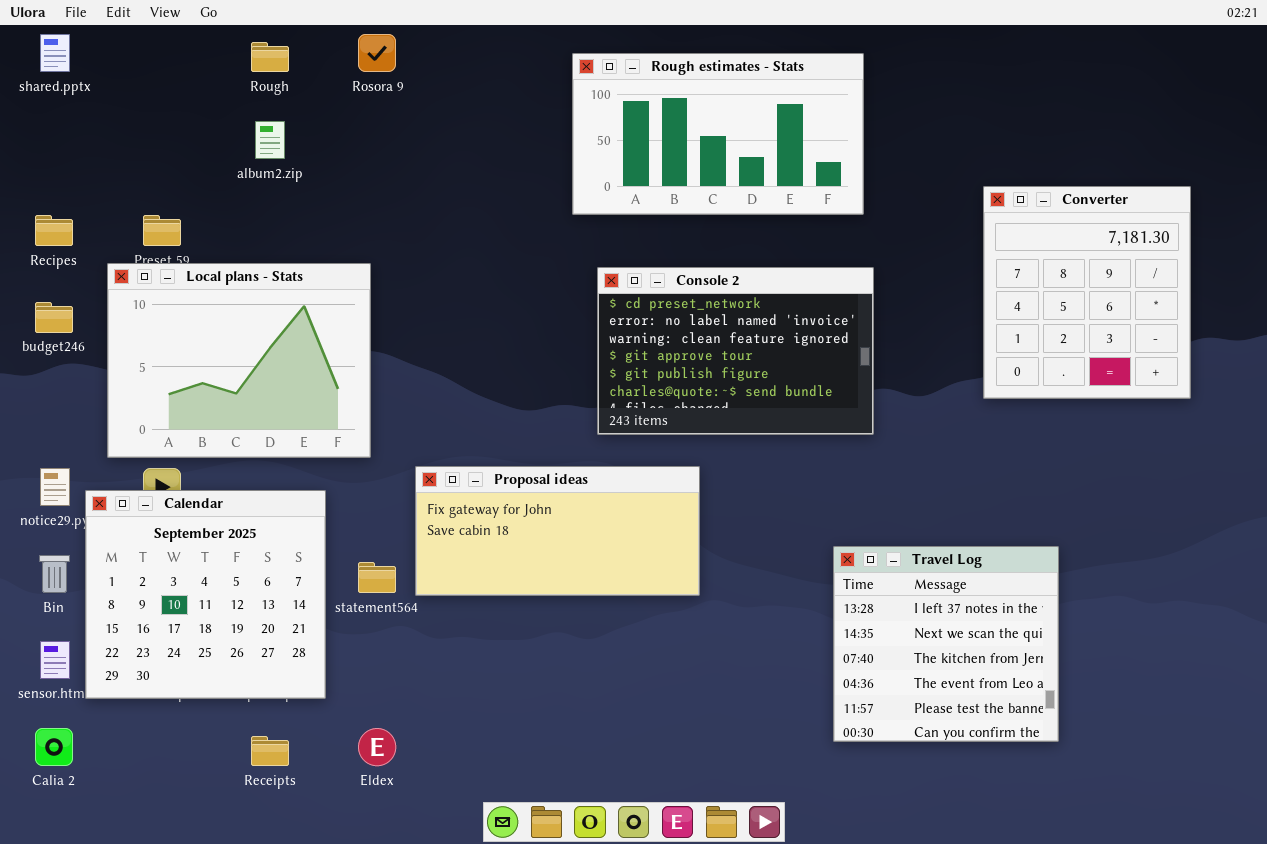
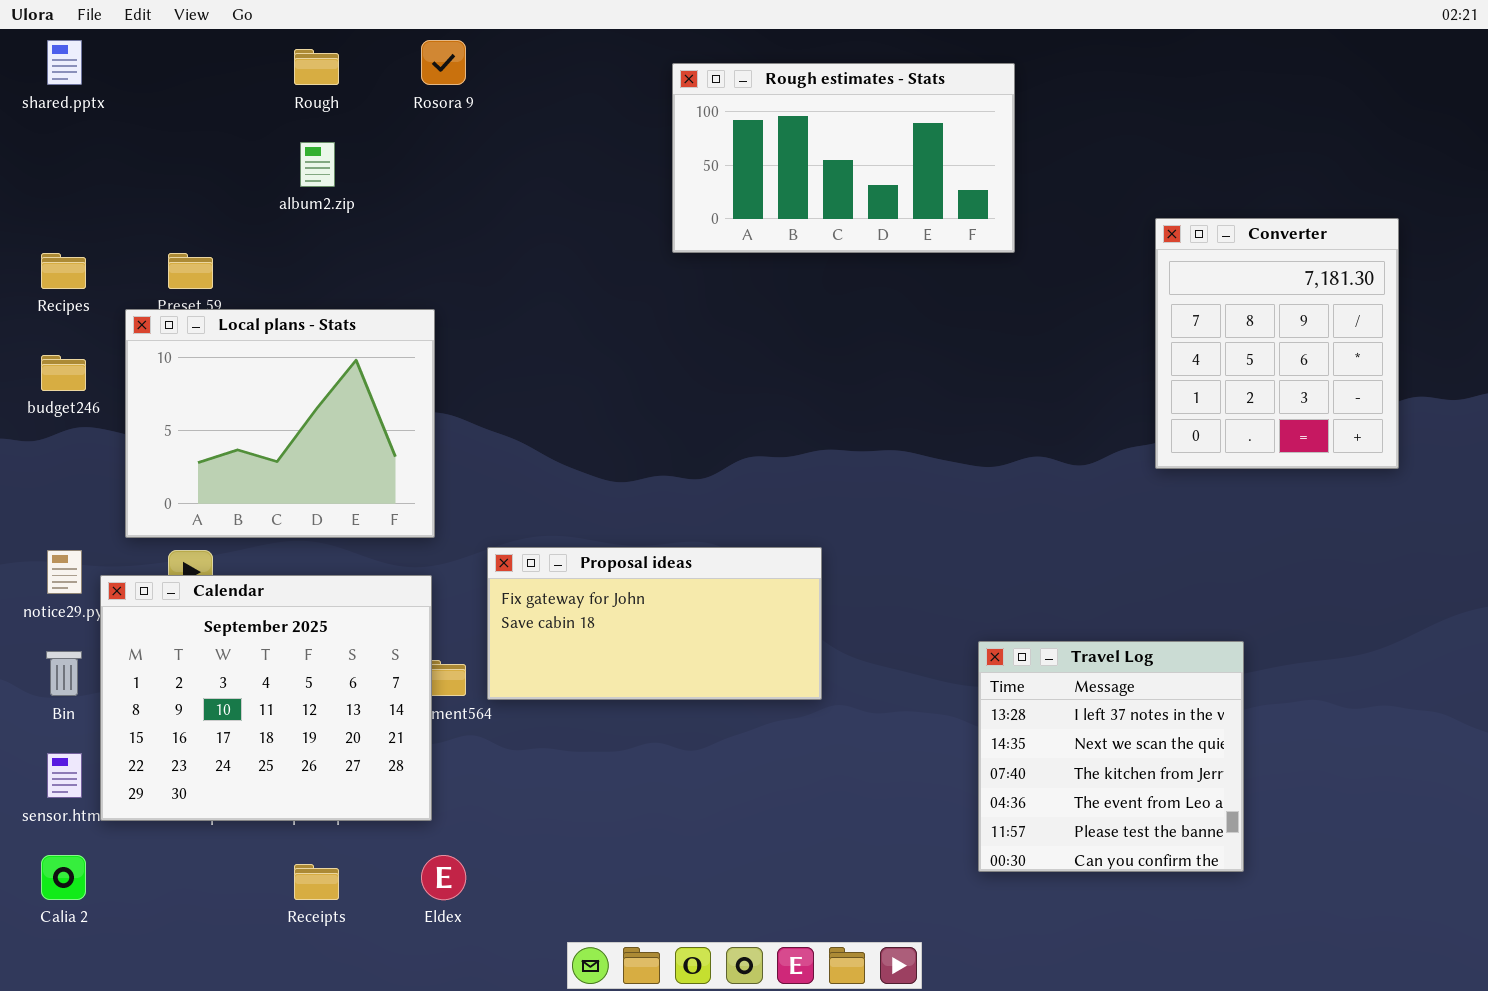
Console 2: [597,267,874,435] -> none, closed
Calendar: [85,490,326,699] -> [100,575,432,821], resized

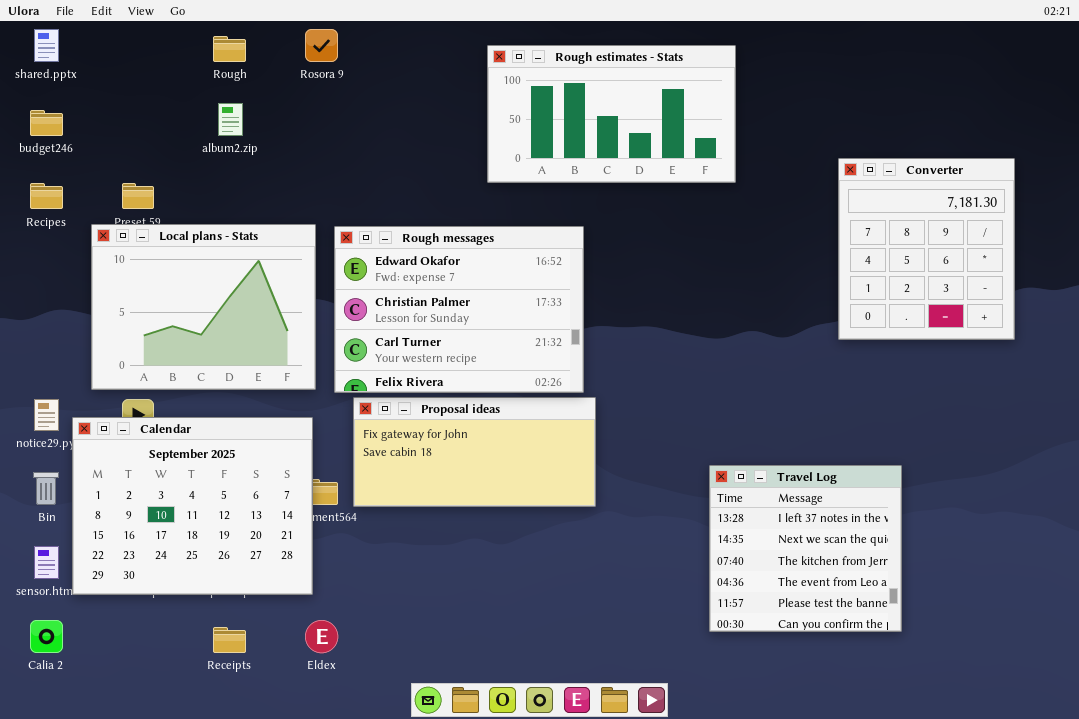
Rough messages: none -> [334,226,584,393], opened
budget246: [41,355,86,391] -> [30,110,63,136], moved

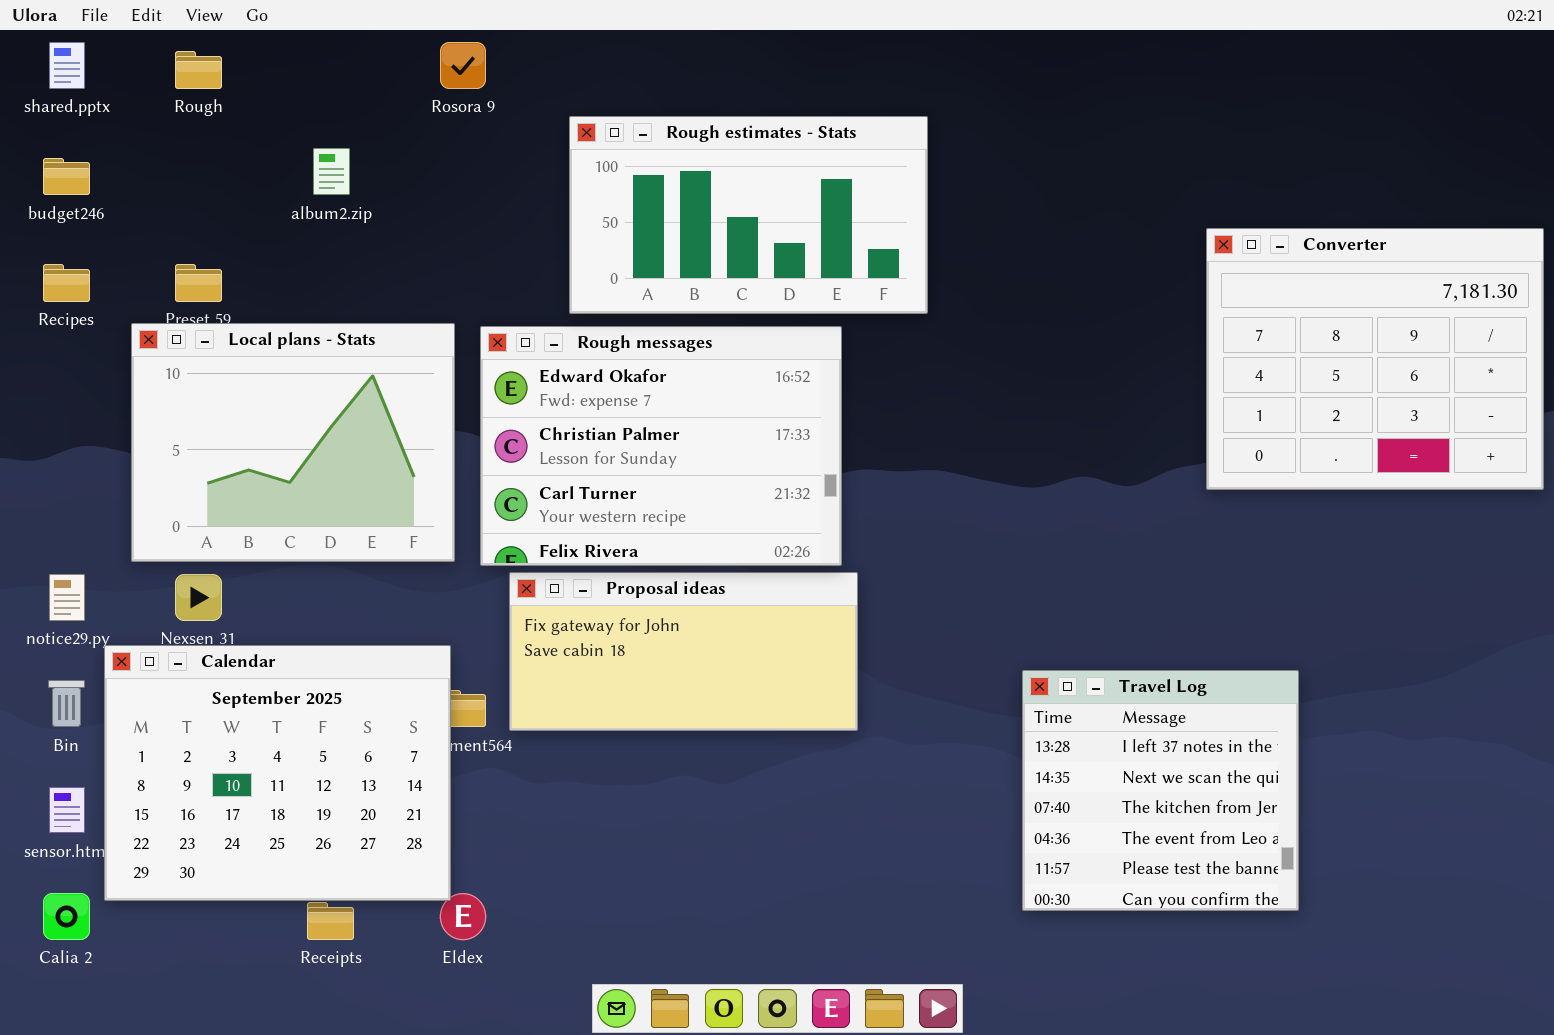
Rough: [213,36,246,62] -> [175,51,222,89], moved
Rough estimates - Stats: [487,45,736,183] -> [569,116,928,314], moved
Converter: [838,158,1015,340] -> [1206,228,1544,490], resized
Calendar: [72,417,313,595] -> [104,645,451,901], moved

